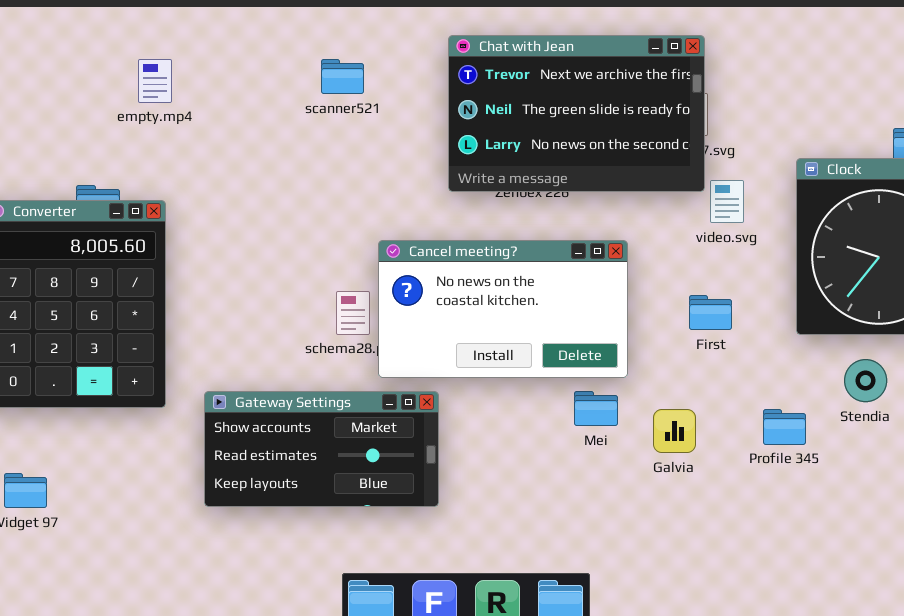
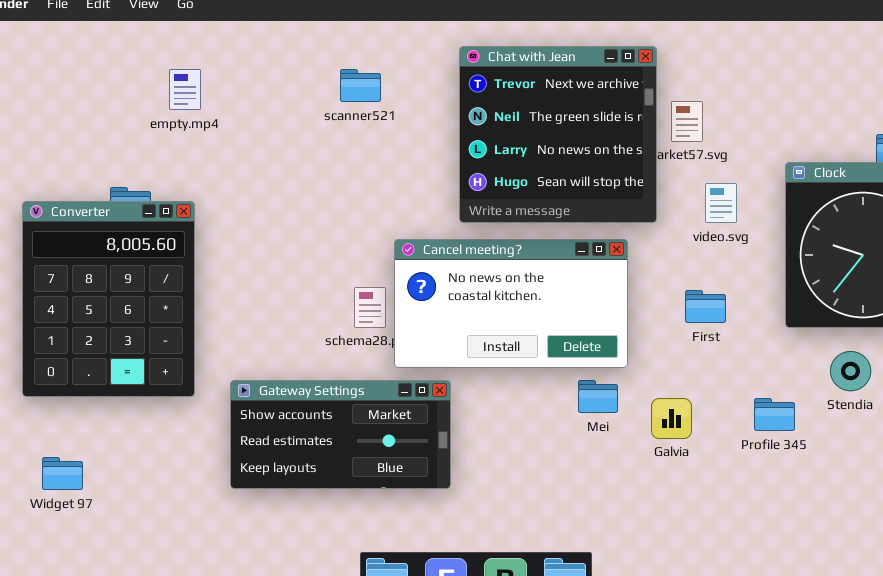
Chat with Jean: [448,35,705,192] -> [459,46,657,223], resized

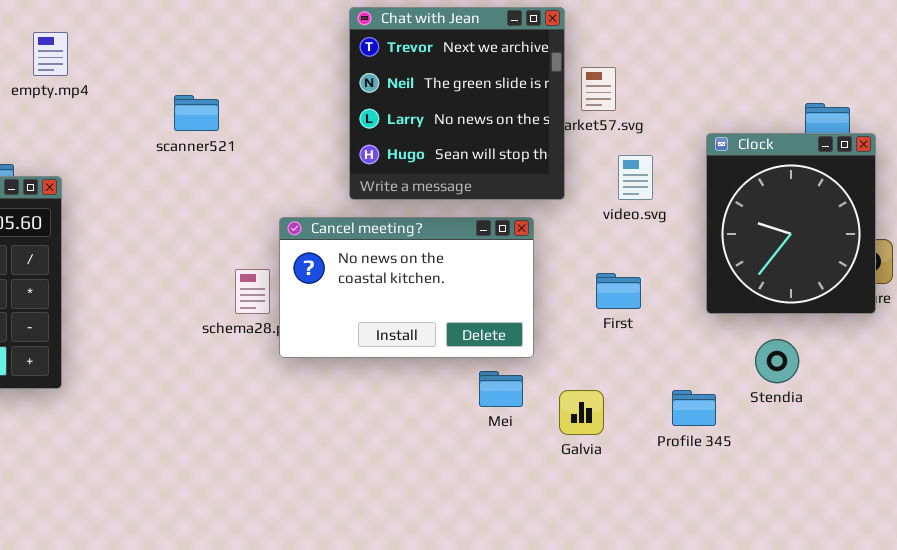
scanner521: [340,69,381,102] -> [174,95,219,131], moved
Gateway Settings: [230,380,451,489] -> none, closed

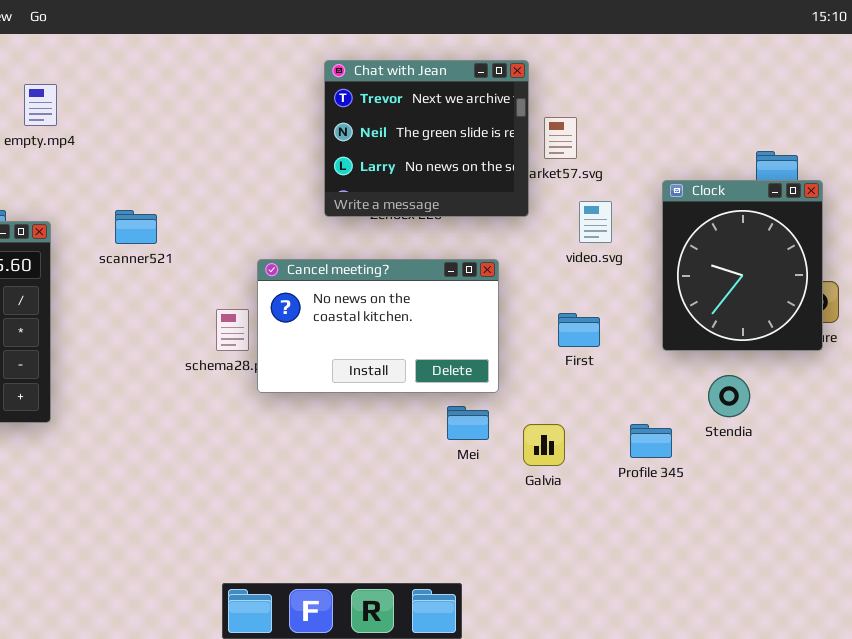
Chat with Jean: [349,7,565,200] -> [324,60,529,217], resized
scanner521: [174,95,219,131] -> [115,210,157,244], moved

